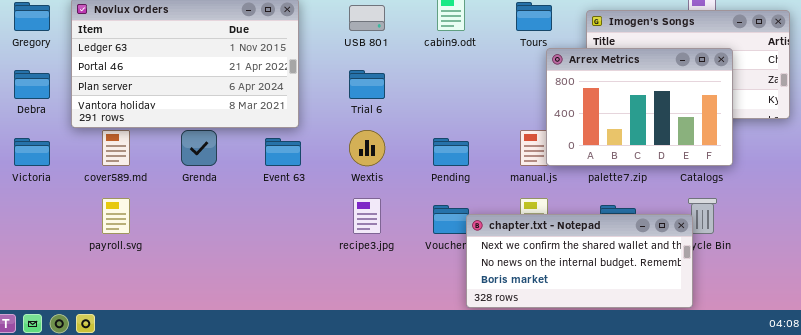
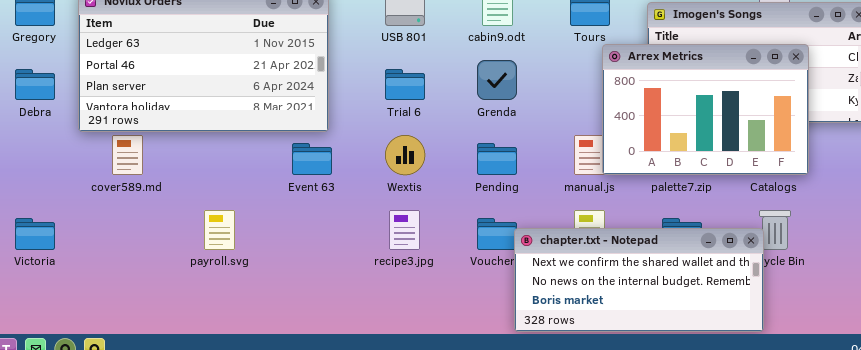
Grenda: [181,130,217,166] -> [477,60,517,100], moved
Victoria: [14,138,50,166] -> [15,218,55,250], moved
payroll.svg: [102,198,130,234] -> [204,210,235,250], moved

